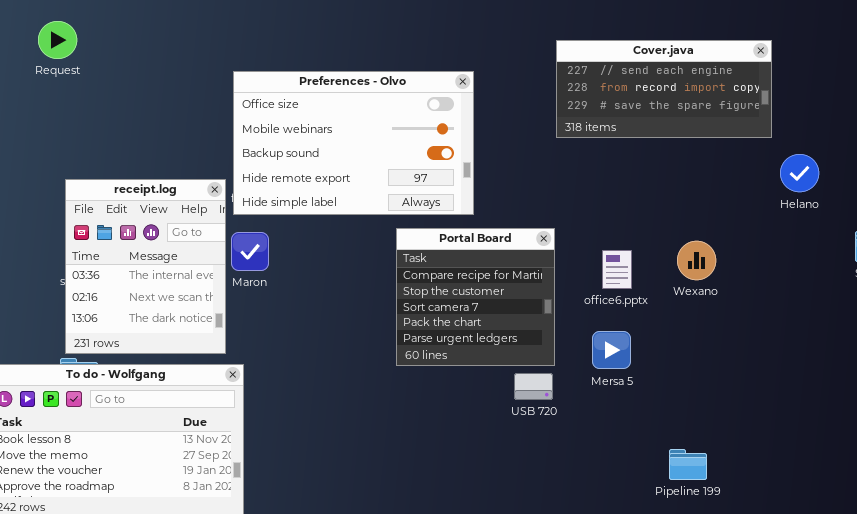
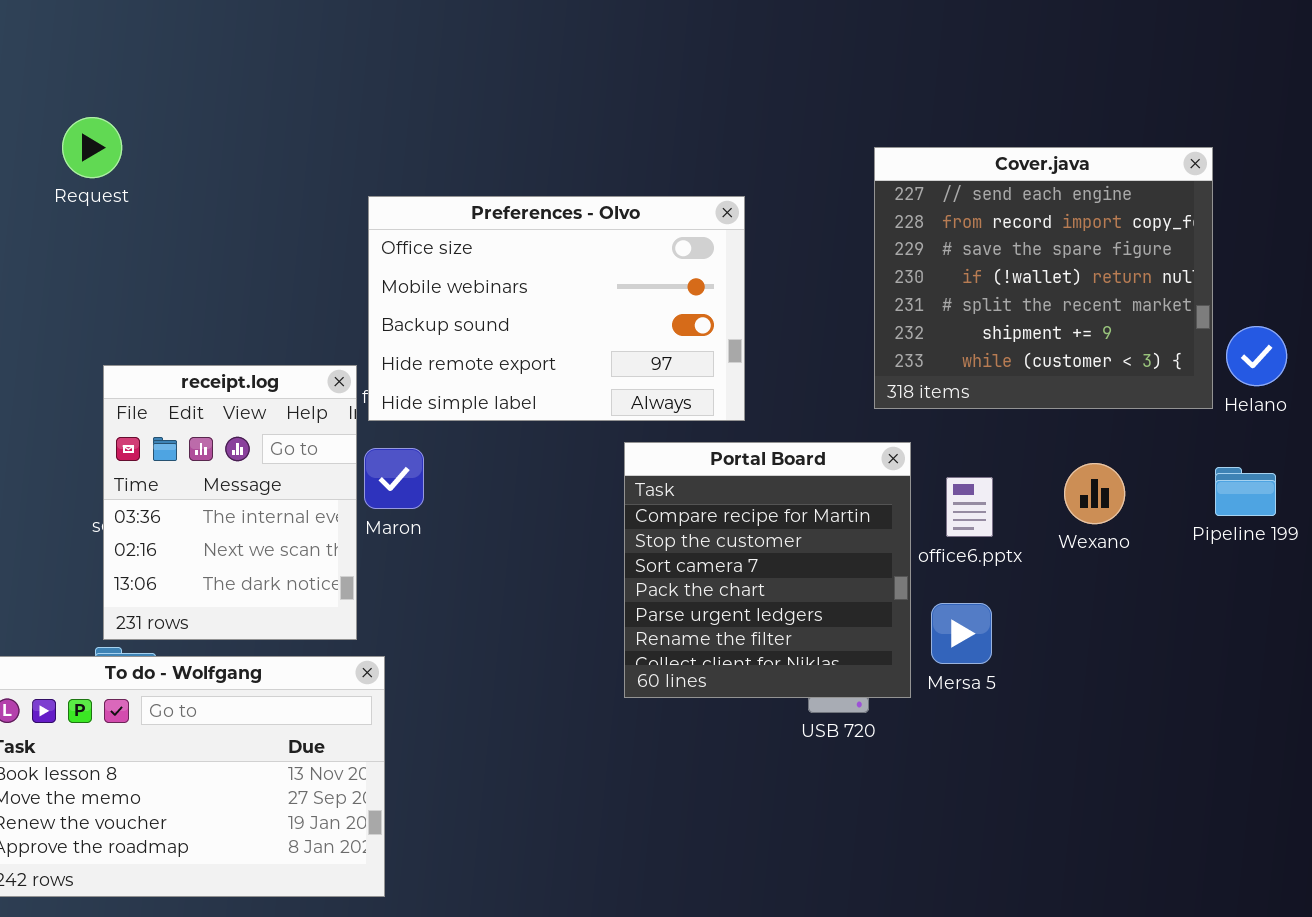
Cover.java: [556,40,772,138] -> [874,147,1213,409], resized
Portal Board: [396,228,555,366] -> [624,442,911,698], resized
Pipeline 199: [669,449,707,480] -> [1215,467,1276,516], moved

